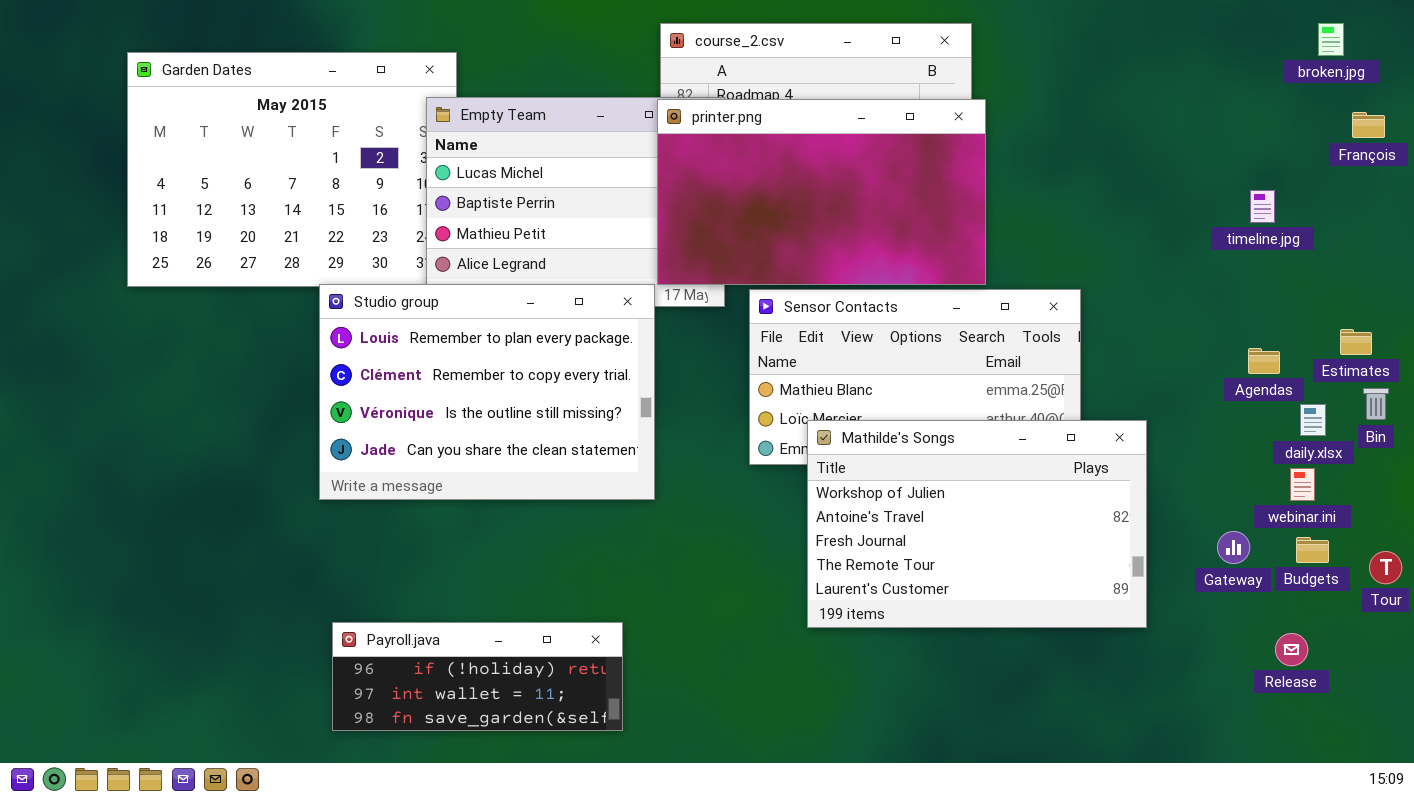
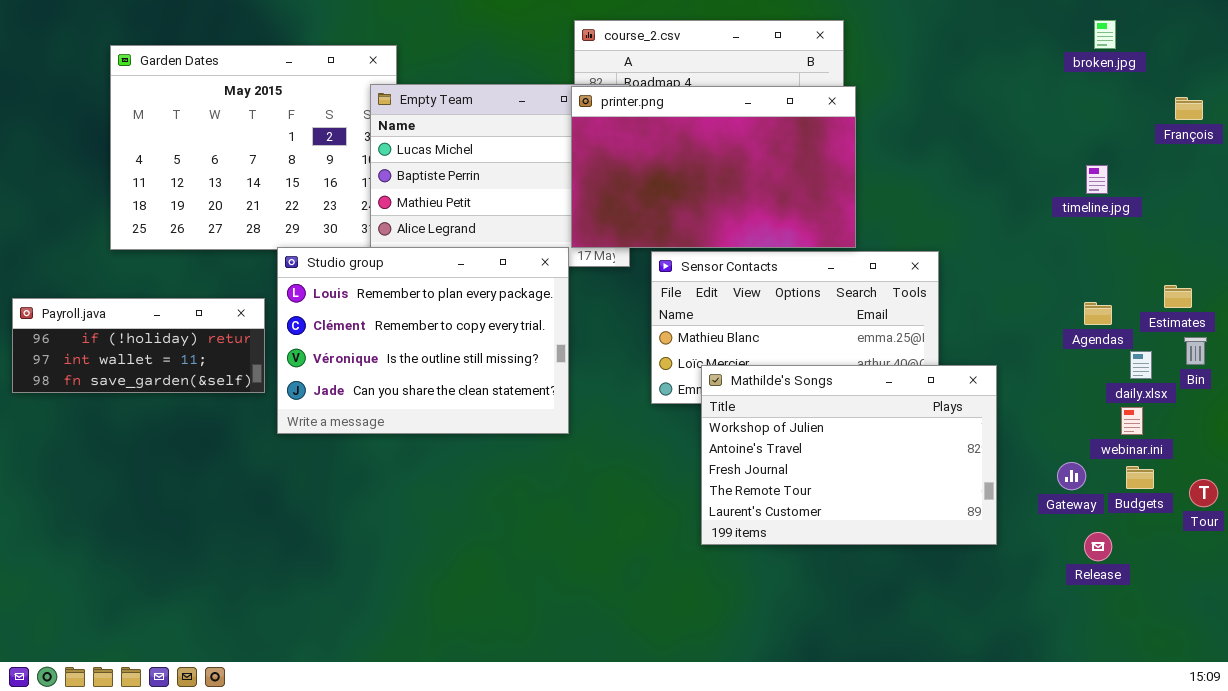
broken.jpg: [1318,23,1344,56] -> [1094,20,1116,49], moved
Payroll.java: [332,622,623,731] -> [12,298,265,393], moved
Release: [1275,633,1308,666] -> [1084,532,1112,561], moved

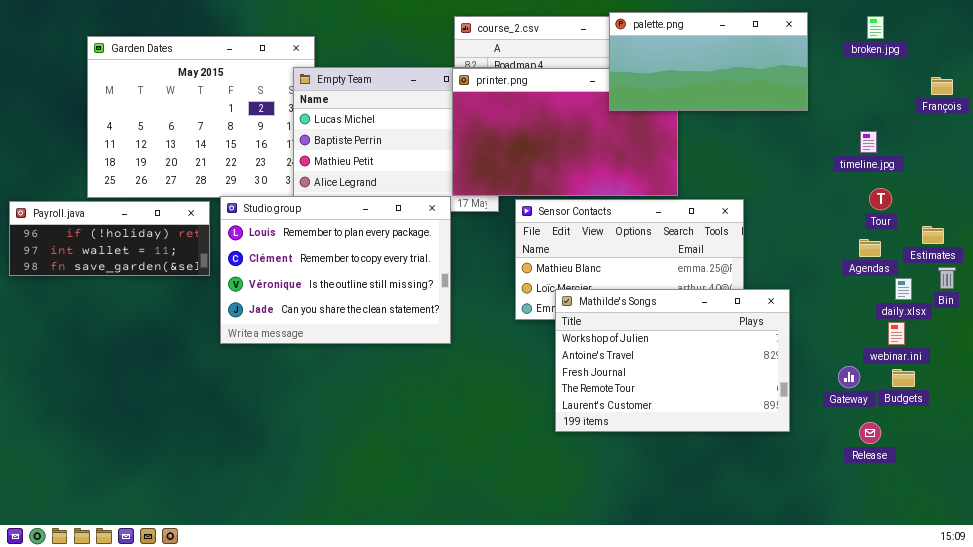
palette.png: none -> [609,12,808,111], opened
Payroll.java: [12,298,265,393] -> [9,201,210,276], moved
Tour: [1189,479,1218,507] -> [869,188,892,210], moved

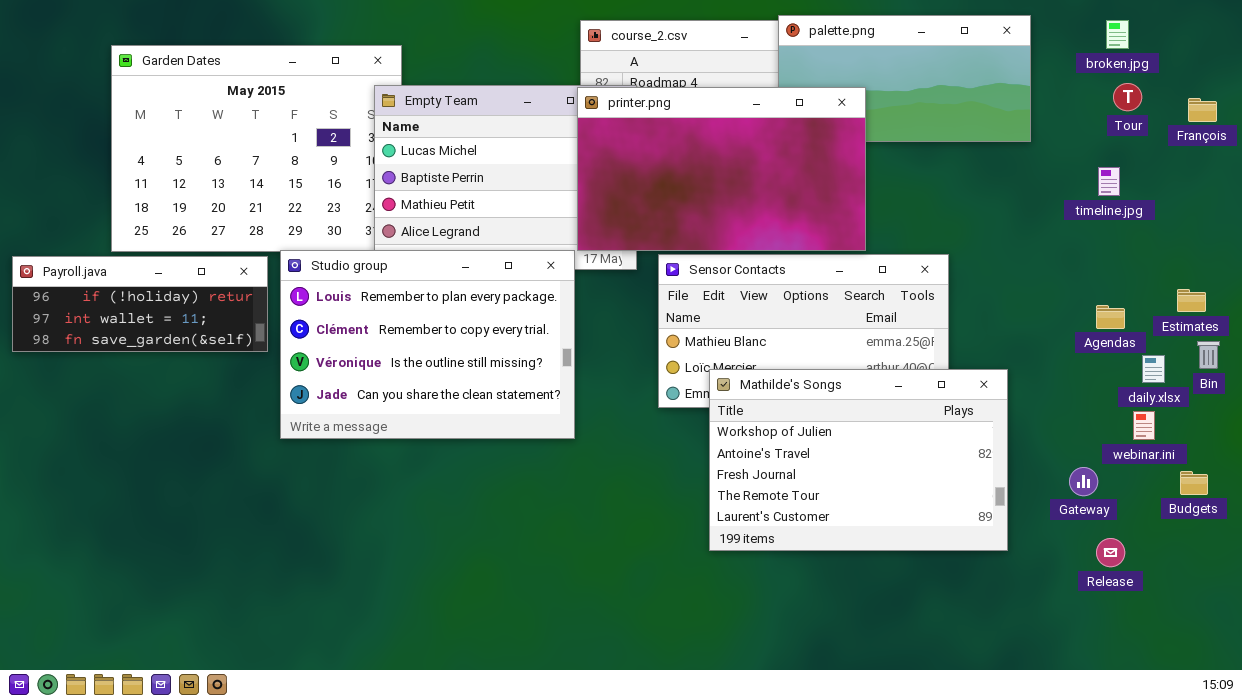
printer.png: [452,68,678,196] -> [577,87,866,251], raised
Tour: [869,188,892,210] -> [1113,83,1142,111], moved
Budgets: [892,369,915,387] -> [1180,471,1208,495], moved

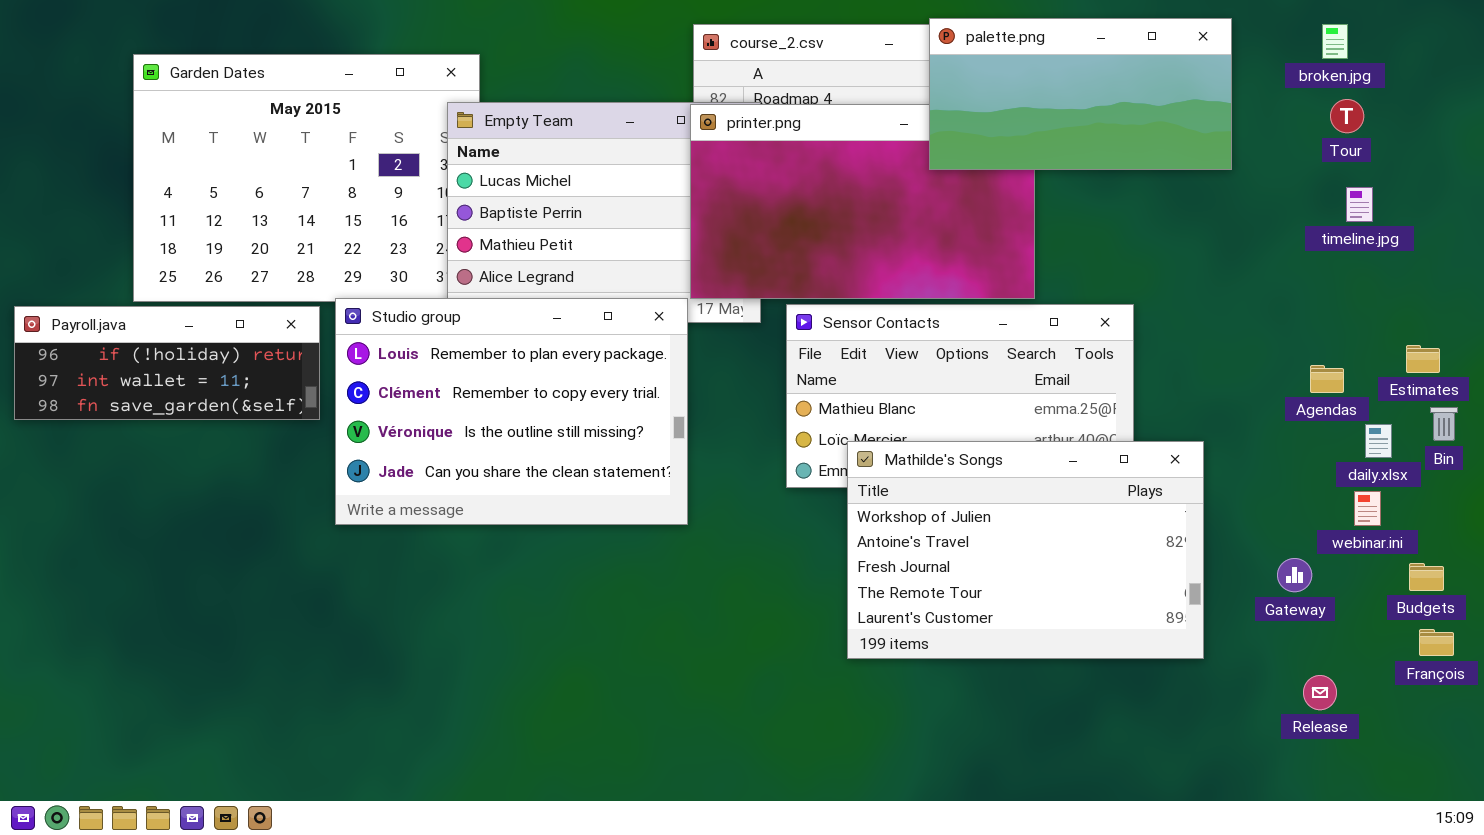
palette.png: [778,15,1031,142] -> [929,18,1232,170], raised
François: [1188,98,1217,122] -> [1419,629,1454,656], moved
timeline.jpg: [1098,167,1120,196] -> [1346,187,1373,222], moved
Release: [1096,538,1125,567] -> [1303,675,1337,710], moved

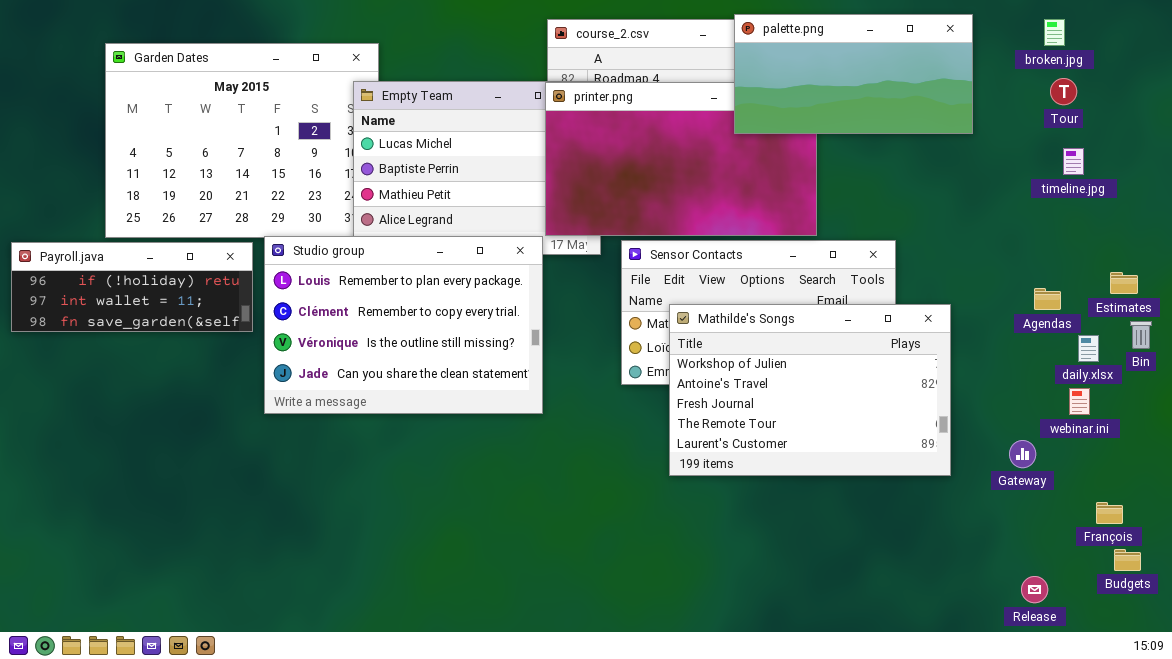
Mathilde's Songs: [847,441,1204,659] -> [669,304,951,476], moved
Budgets: [1409,563,1444,591] -> [1114,549,1141,571], moved
François: [1419,629,1454,656] -> [1096,502,1123,524], moved
Release: [1303,675,1337,710] -> [1021,576,1048,603], moved

